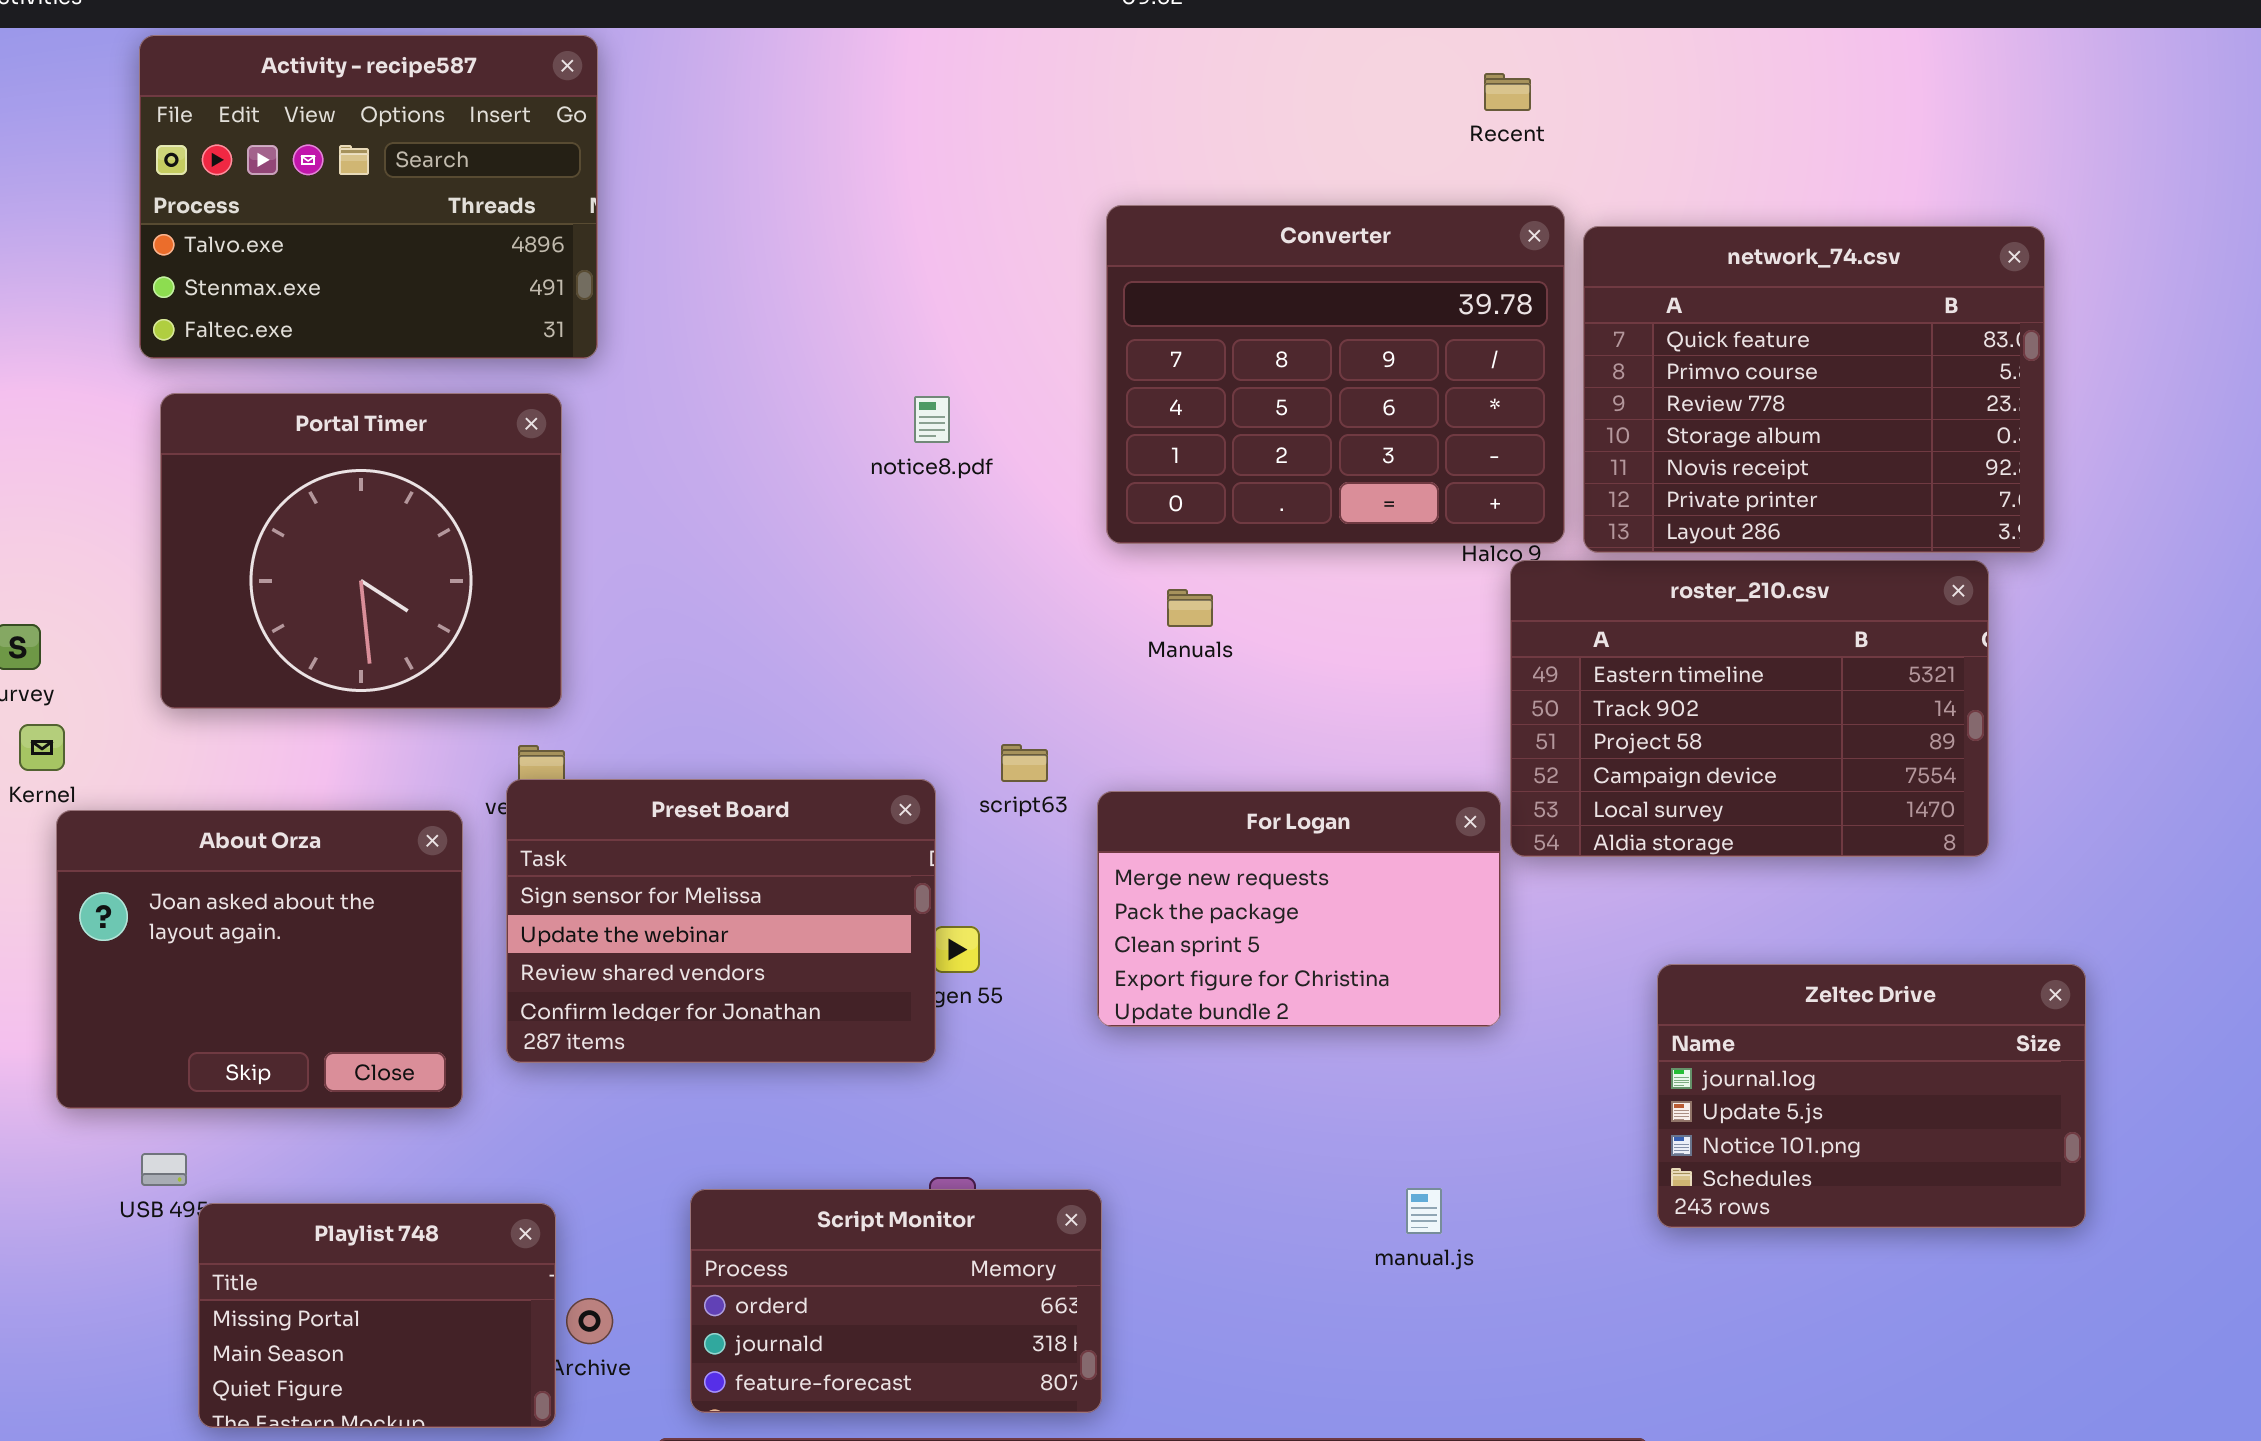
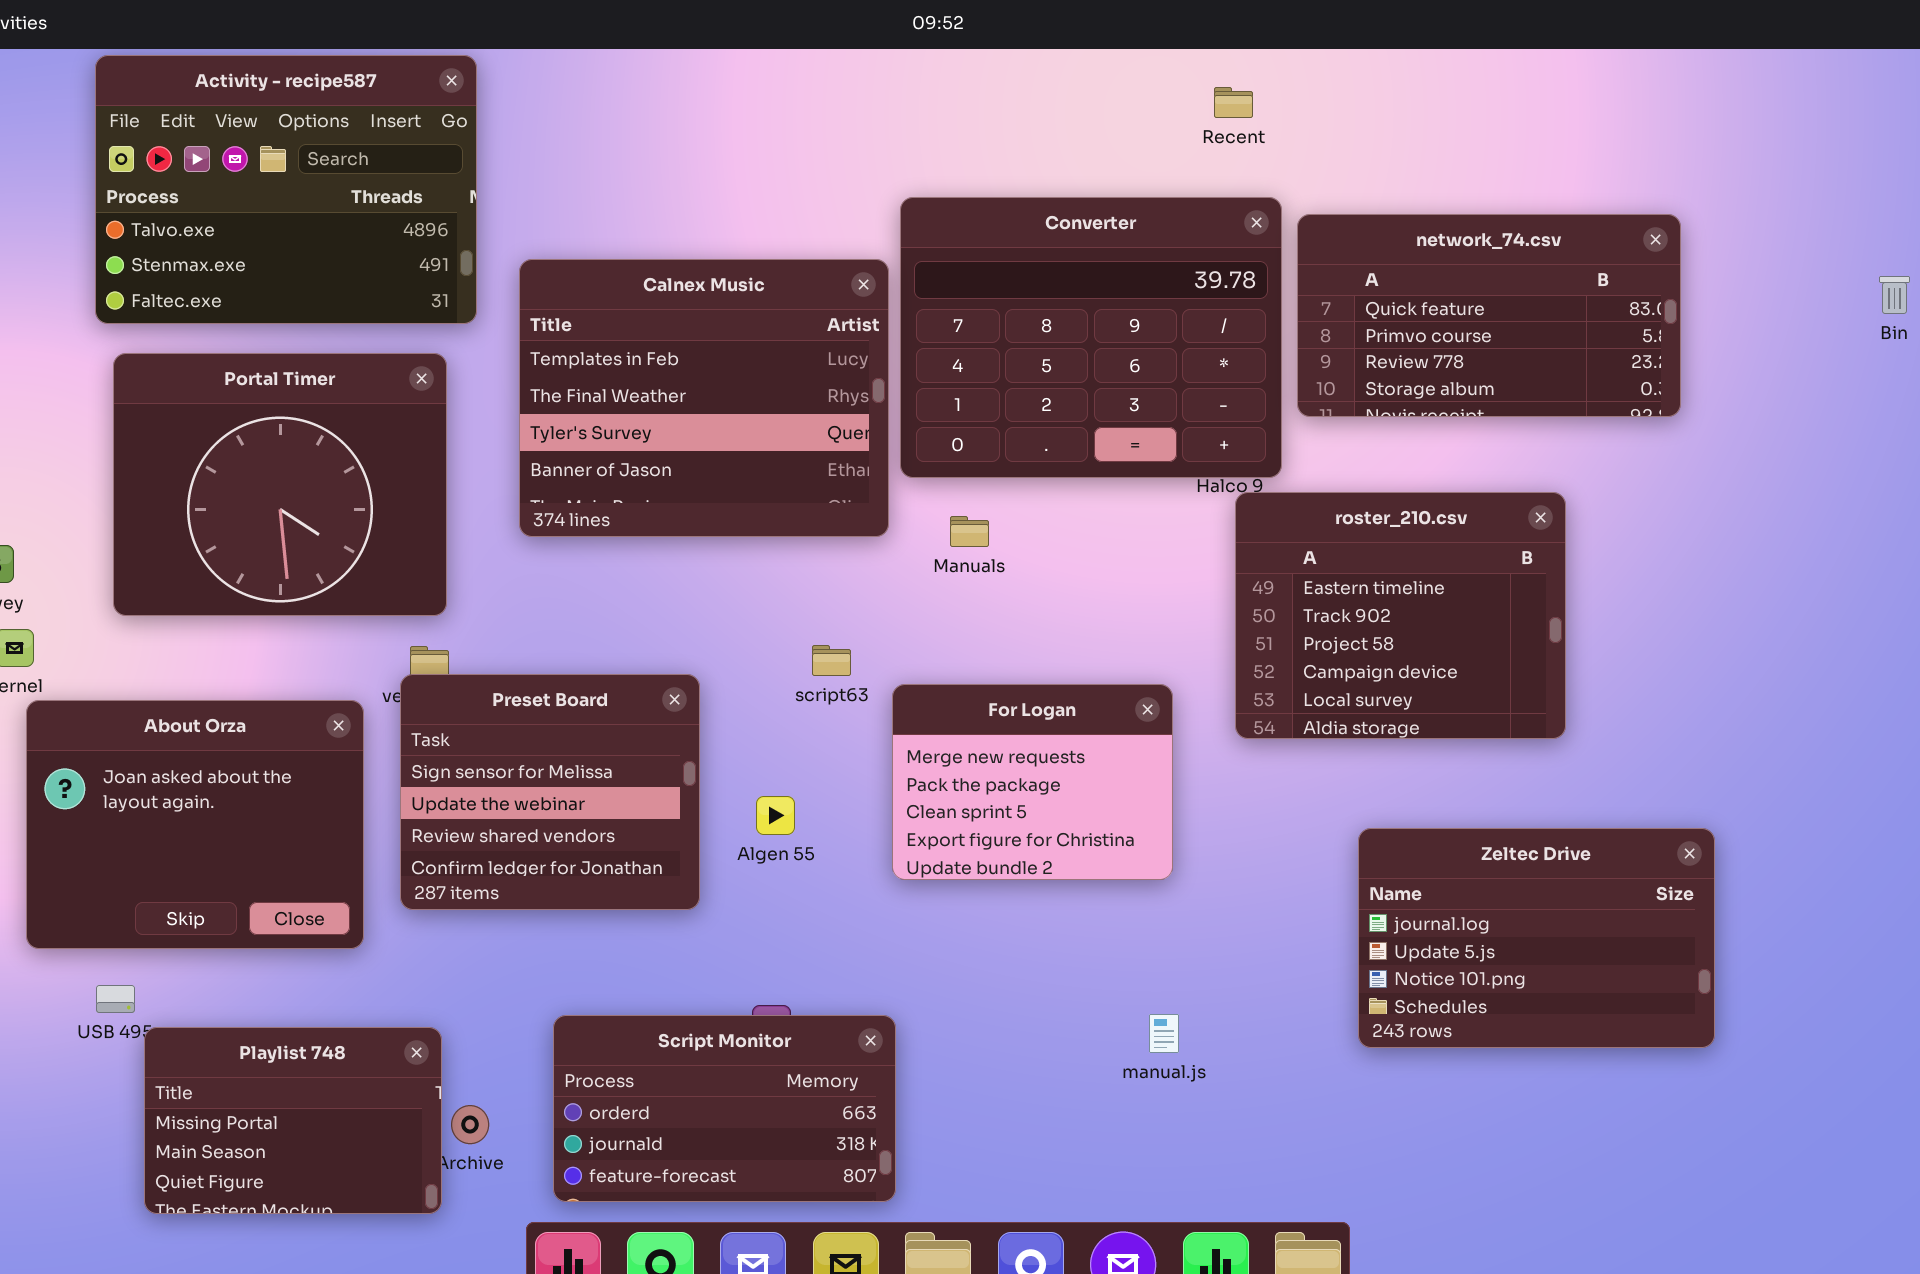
network_74.csv: [1583,226,2045,553] -> [1297,214,1681,417], resized
Calnex Music: none -> [519,259,889,537], opened
roster_210.csv: [1510,560,1989,857] -> [1235,492,1566,739], resized
Preset Board: [506,779,936,1063] -> [400,674,700,910], resized
For Logan: [1097,791,1501,1027] -> [892,684,1173,880], resized

